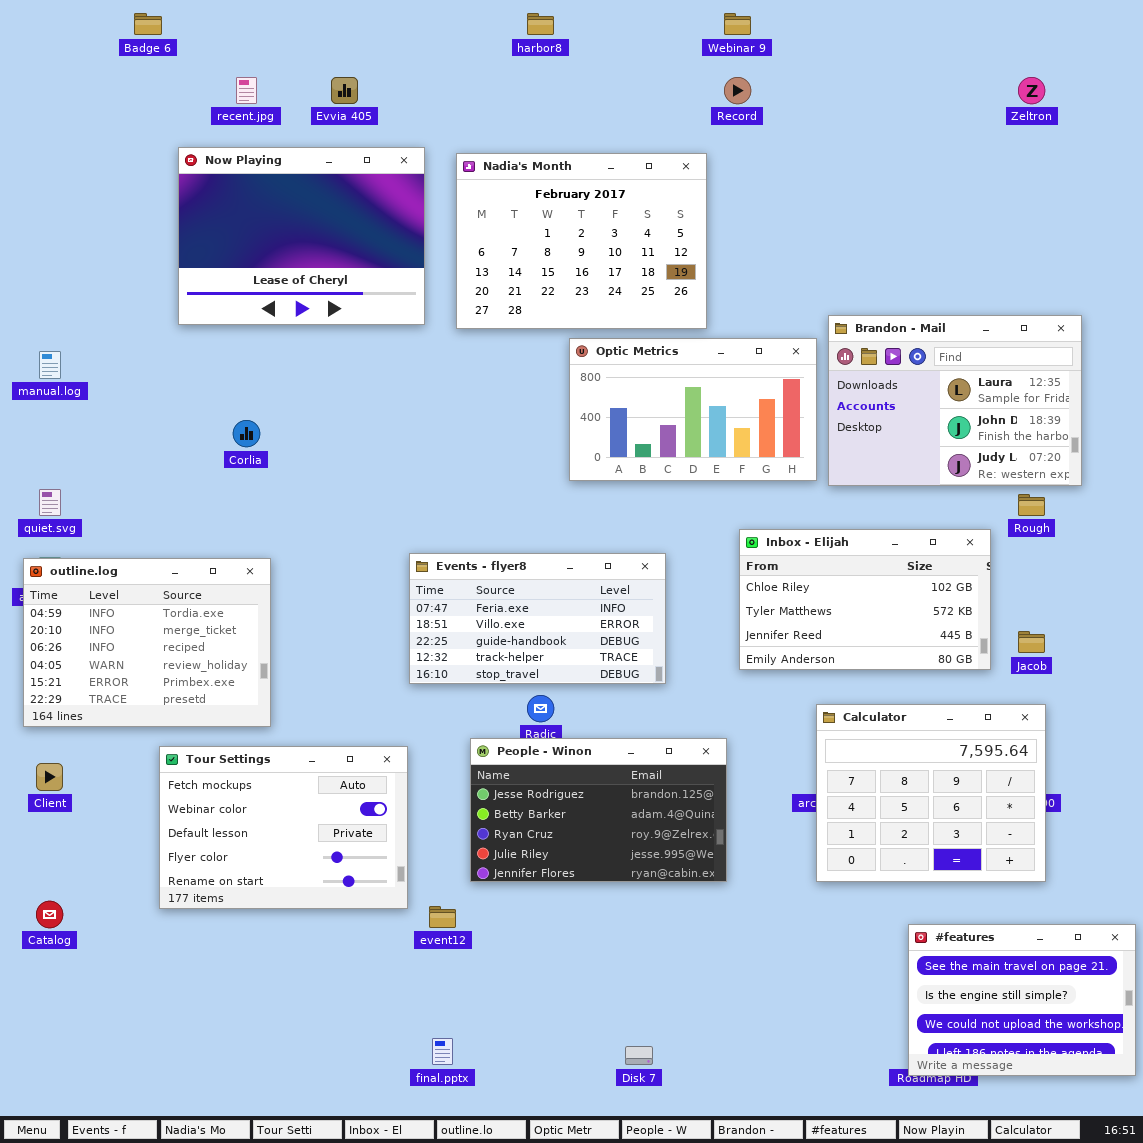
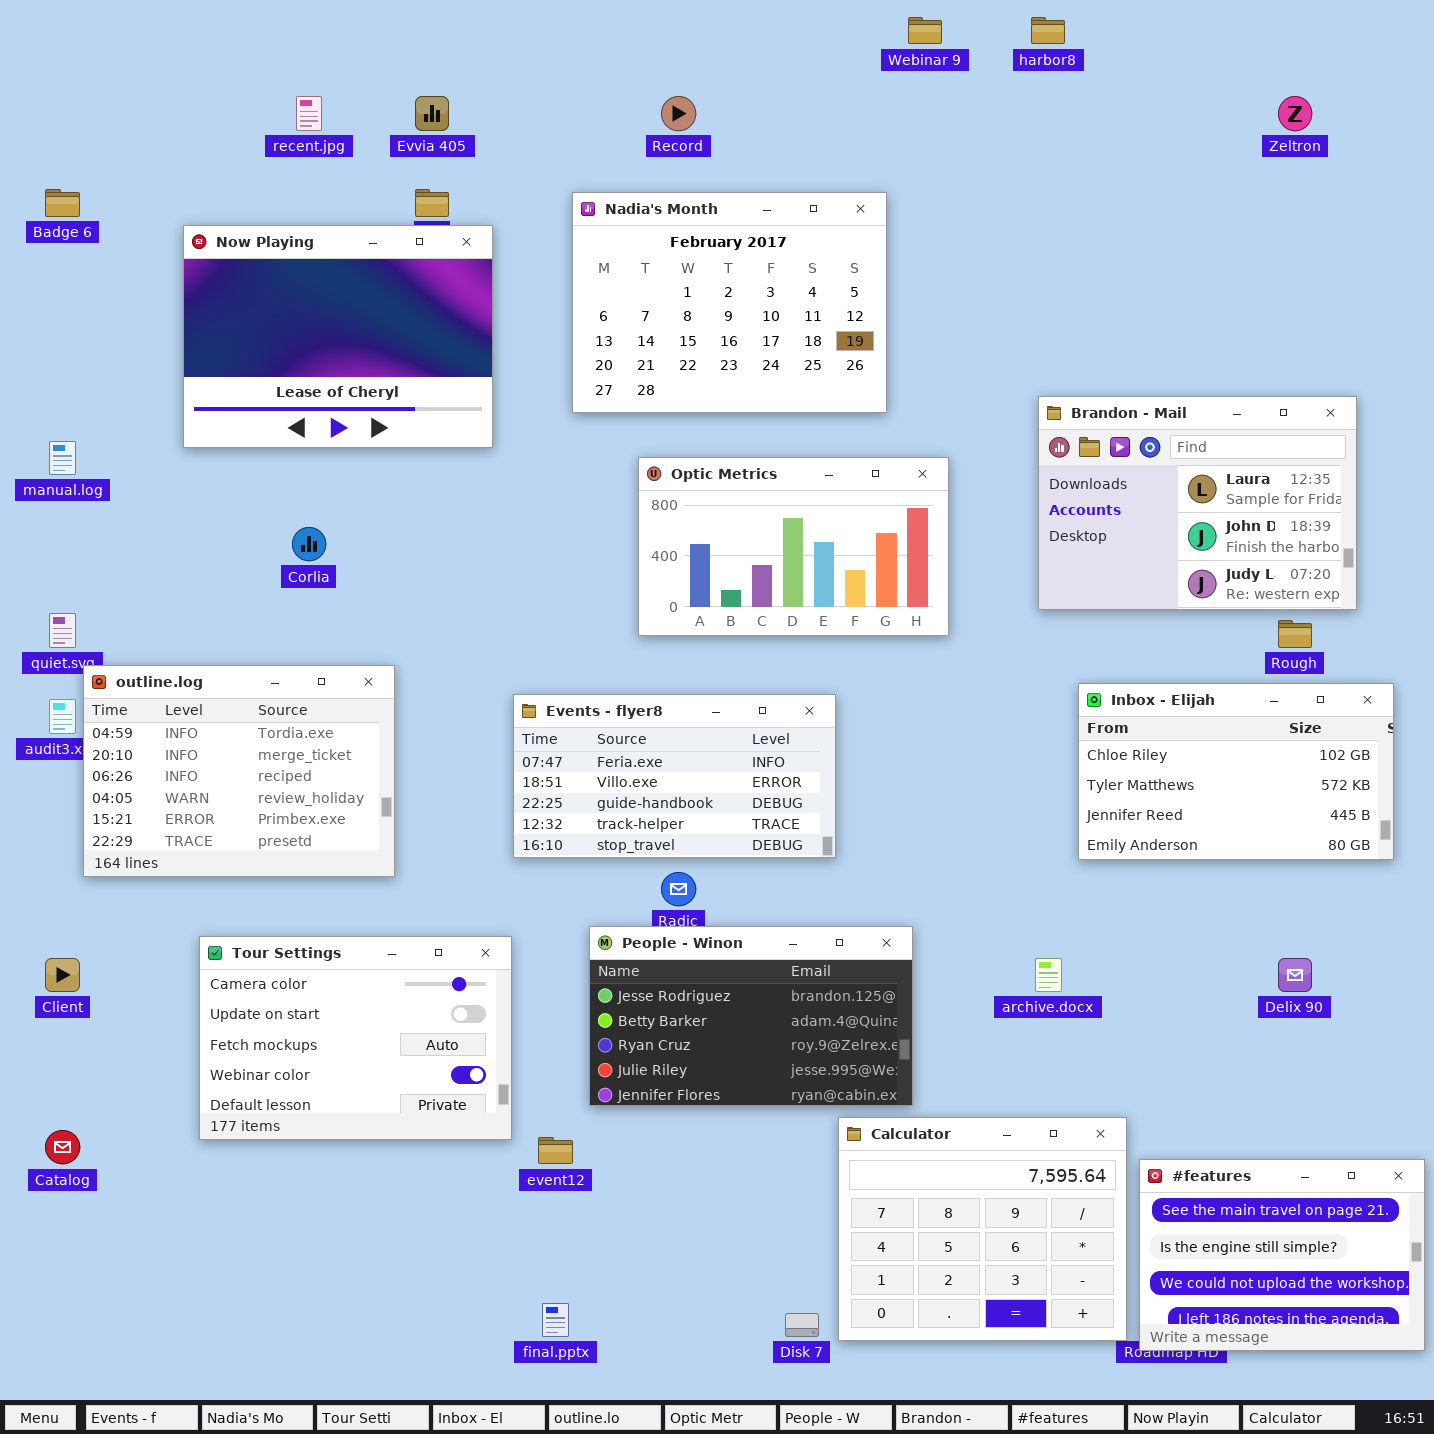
Badge 6: [134,13,162,35] -> [45,189,80,217], moved
harbor8: [527,13,554,35] -> [1031,17,1065,44], moved
Record: [724,77,751,104] -> [661,96,696,131], moved
Now Playing: [178,147,425,325] -> [183,225,493,448], moved
Optic Metrics: [569,338,817,481] -> [638,457,949,636], moved
Inbox - Elijah: [739,529,991,670] -> [1078,683,1394,860], moved
outline.log: [23,558,271,727] -> [83,665,395,877], moved
Calculator: [816,704,1046,882] -> [838,1117,1127,1341], moved
Tour Settings: [159,746,408,909] -> [199,936,512,1140], scrolled up 2 rows

